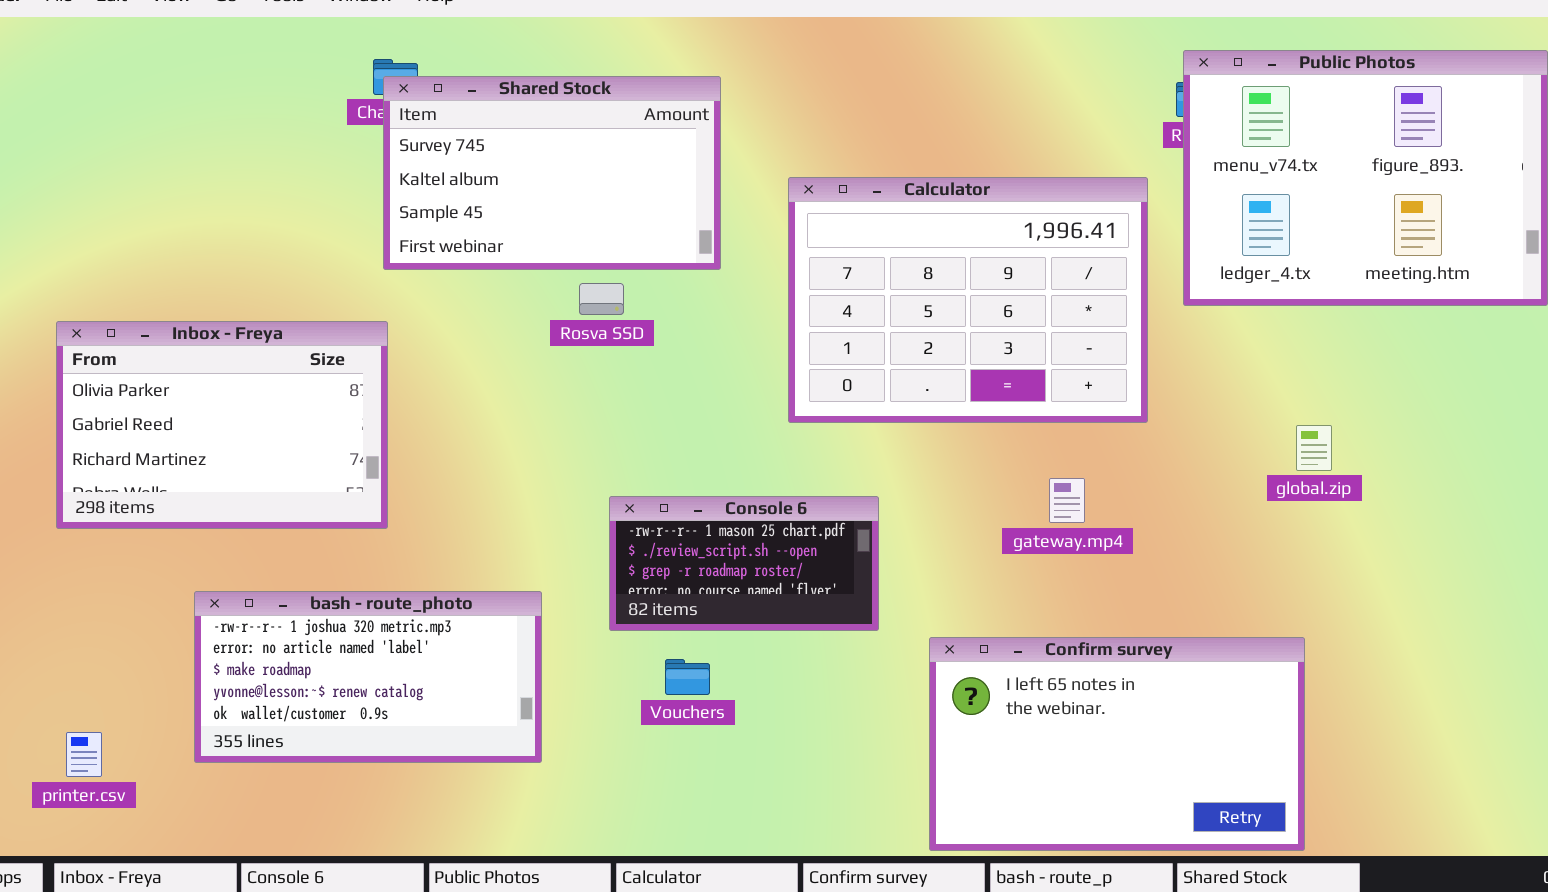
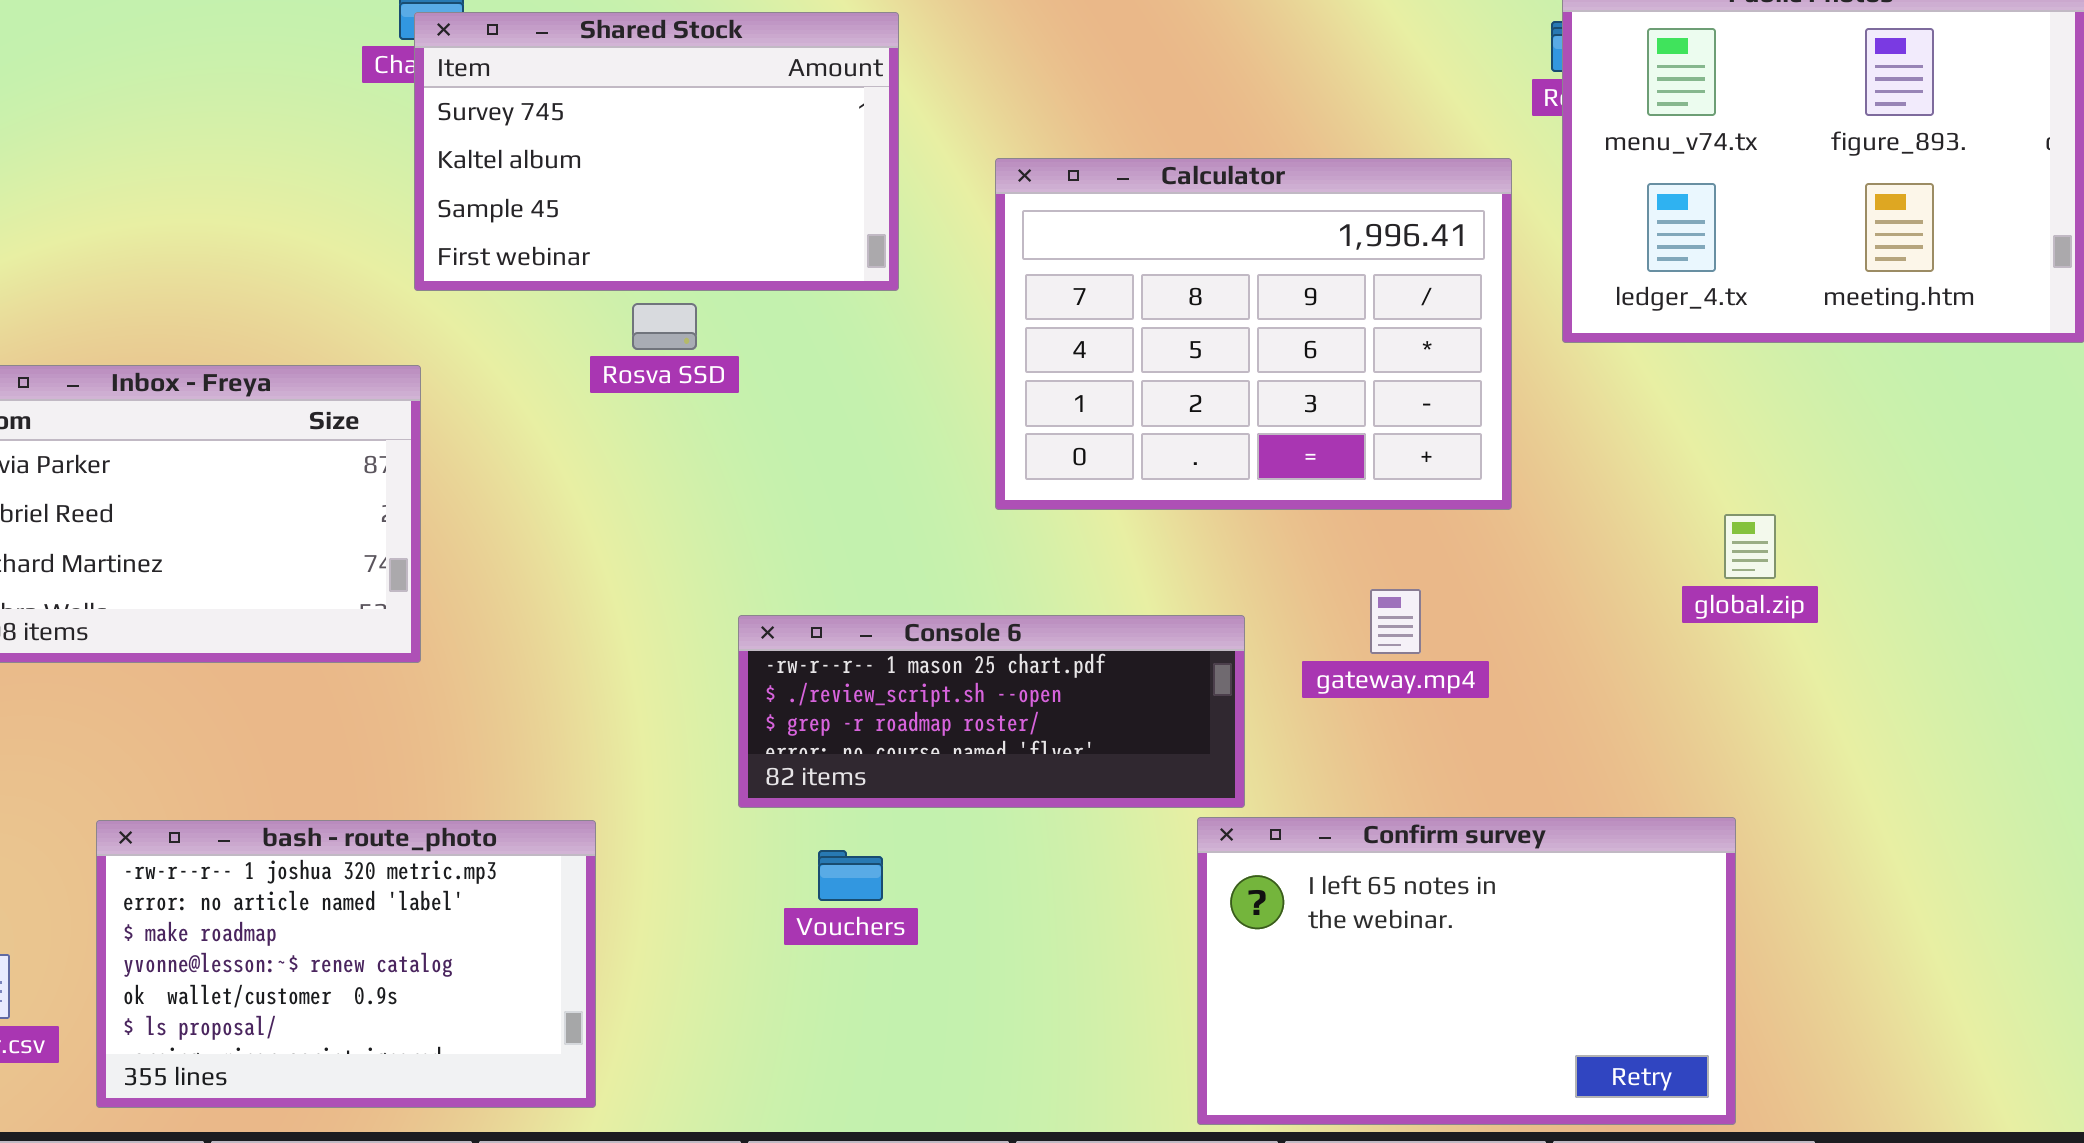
Rosva SSD: [579,283,624,315] -> [632,303,697,350], moved
Console 6: [609,496,879,631] -> [738,615,1245,808], resized
bash - route_photo: [194,591,542,763] -> [96,820,596,1108], moved, resized

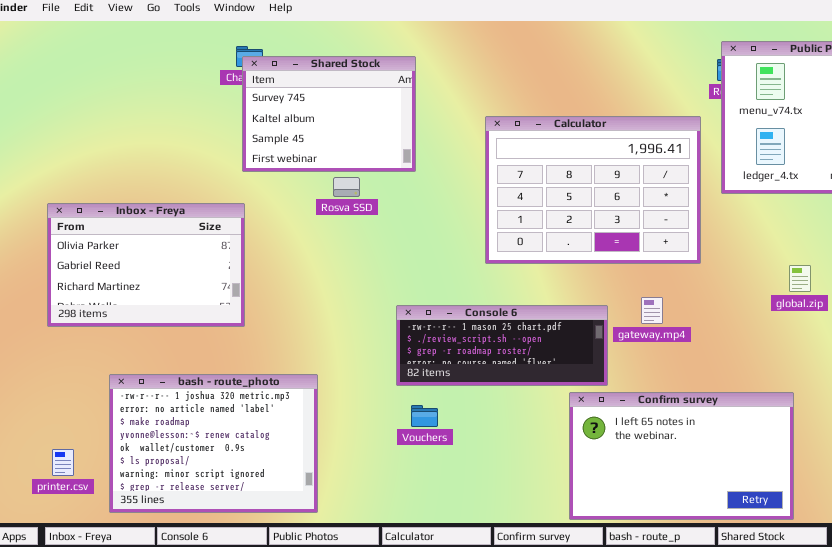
Shared Stock: [414,12,899,291] -> [242,56,416,172], resized
Console 6: [738,615,1245,808] -> [396,305,608,386], moved
bash - route_photo: [96,820,596,1108] -> [109,374,318,513], resized

